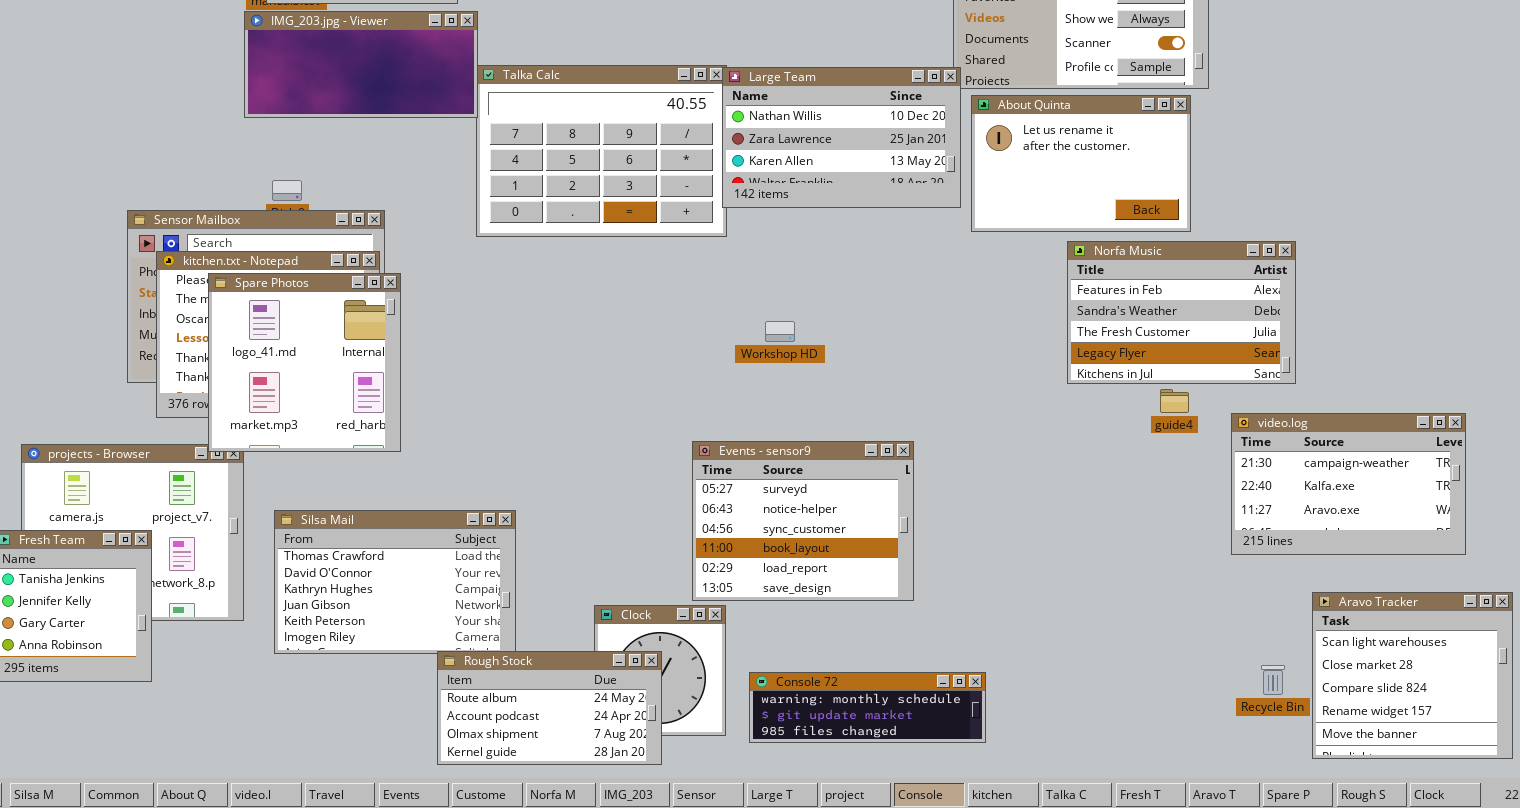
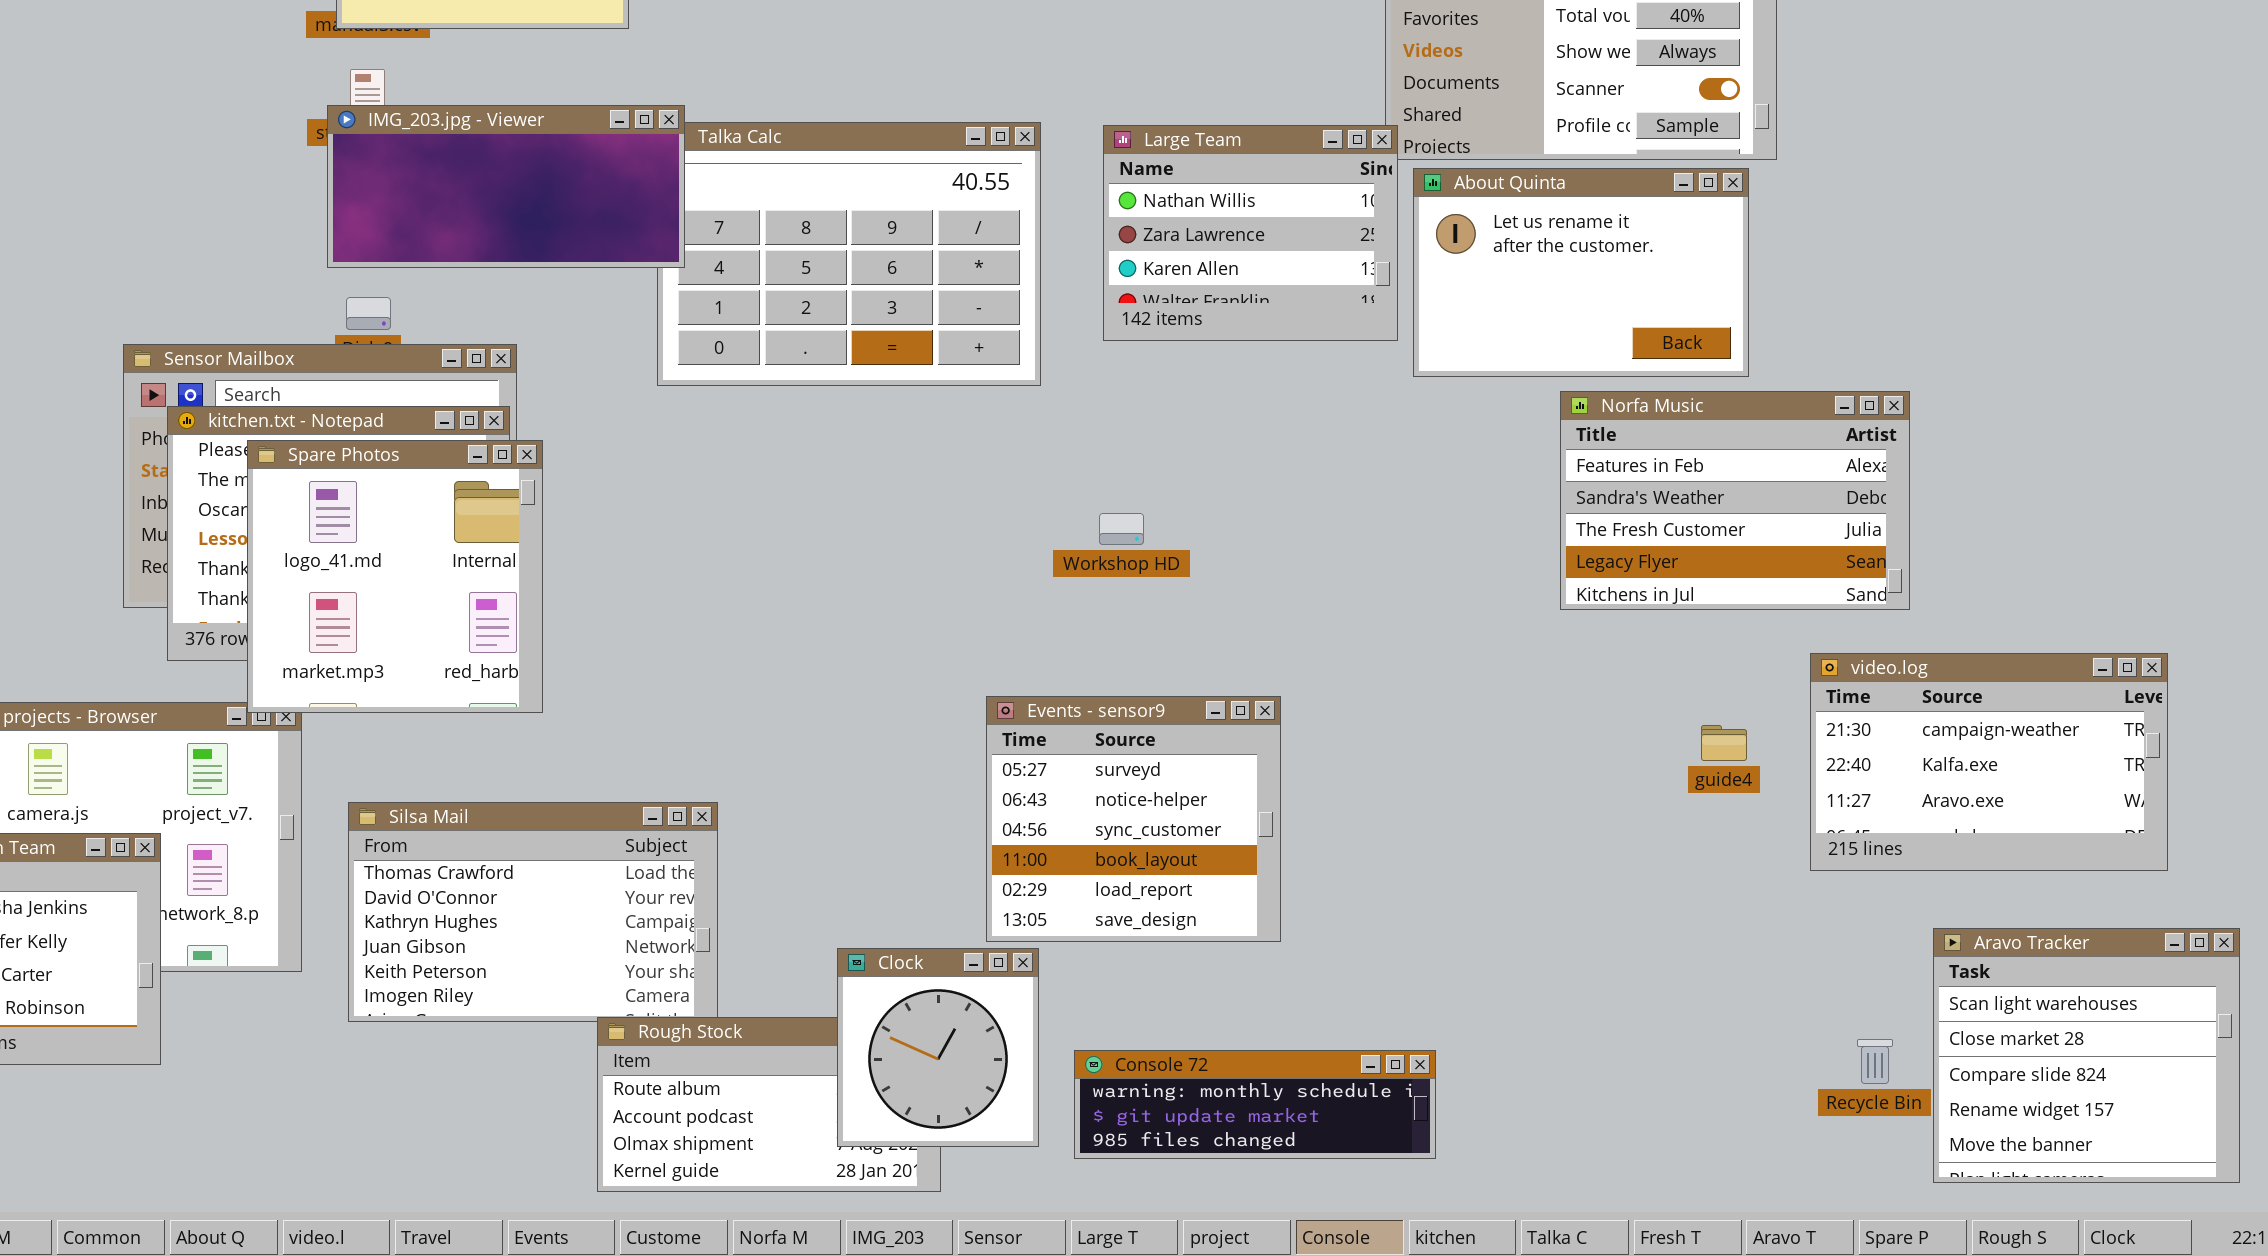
IMG_203.jpg - Viewer: [244,11,478,118] -> [327,105,685,268], moved
Large Team: [722,67,961,208] -> [1103,125,1398,341], resized
guide4: [1160,389,1189,413] -> [1701,725,1747,761], moved
Events - sensor9: [692,441,914,601] -> [986,696,1281,942], resized
Clock: [594,605,726,736] -> [837,948,1039,1147], raised

